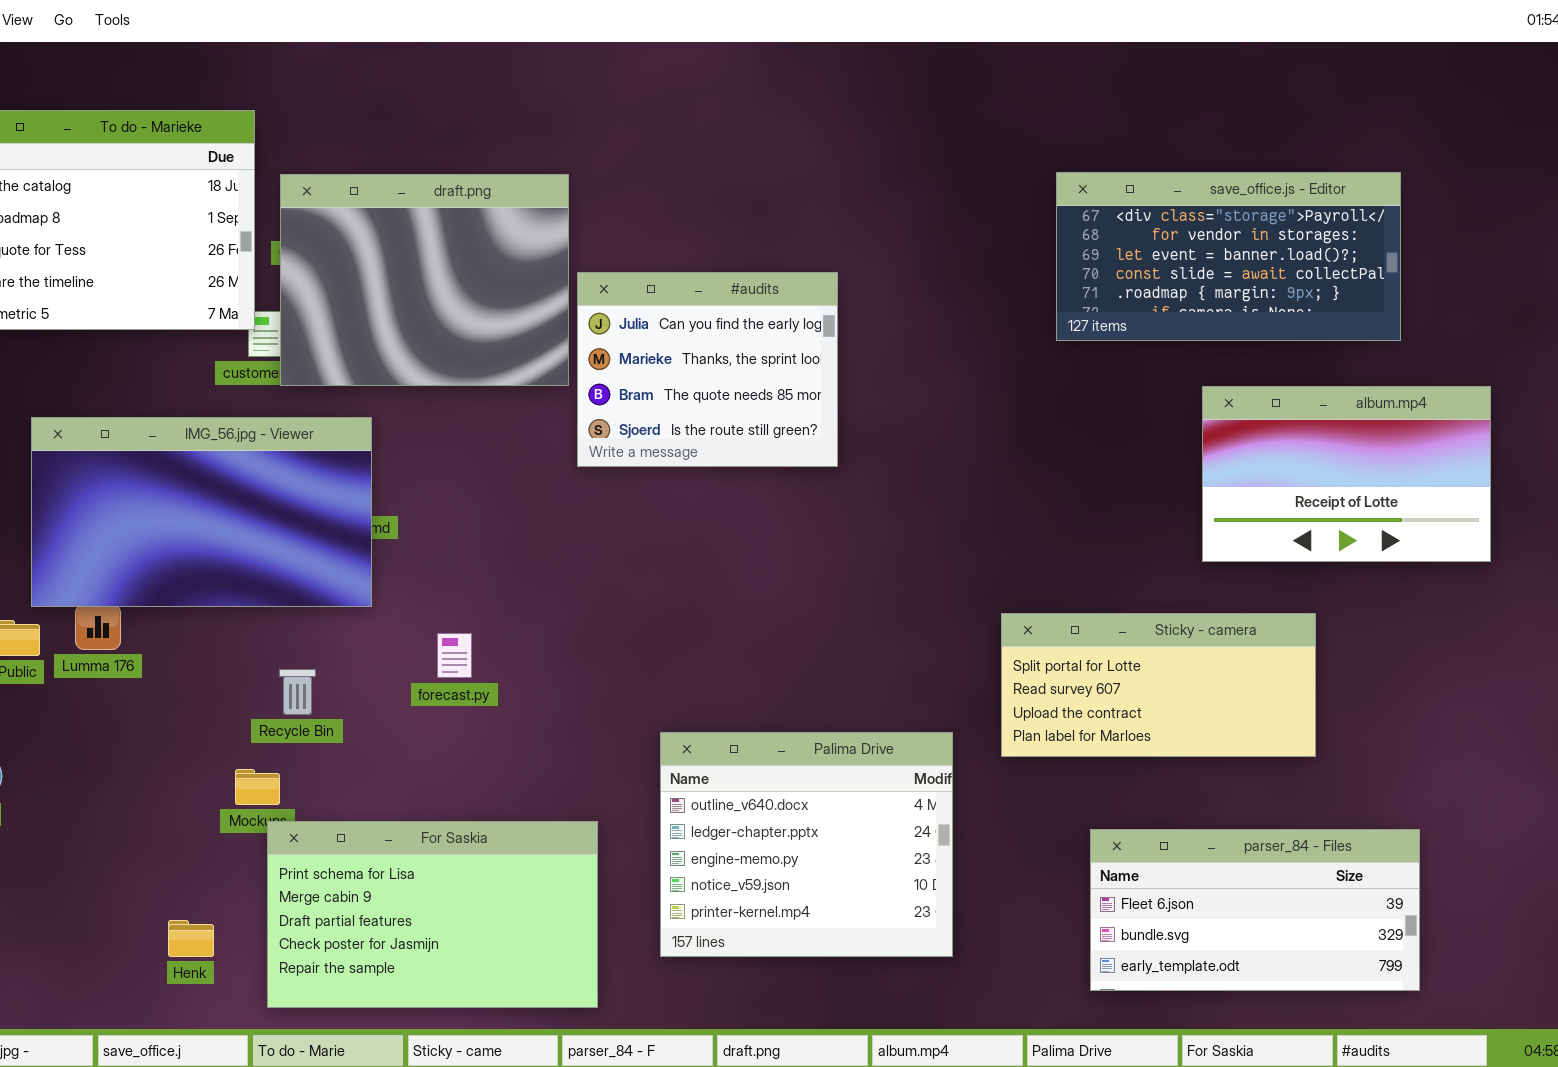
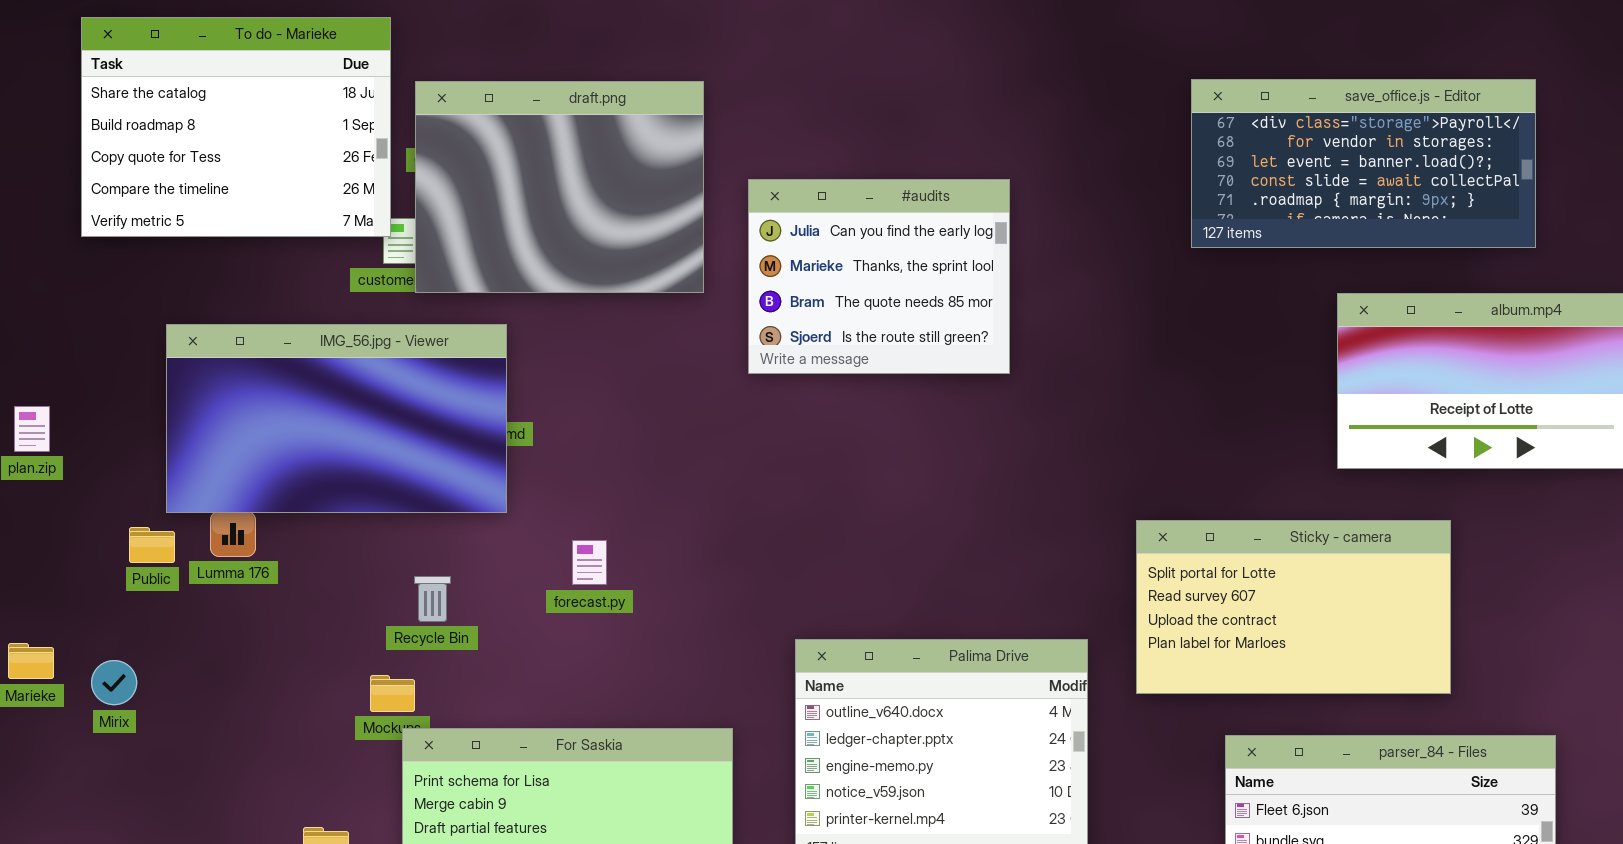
#audits: [577,272,838,467] -> [748,179,1010,374], moved
Sticky - camera: [1001,613,1316,757] -> [1136,520,1451,694], resized

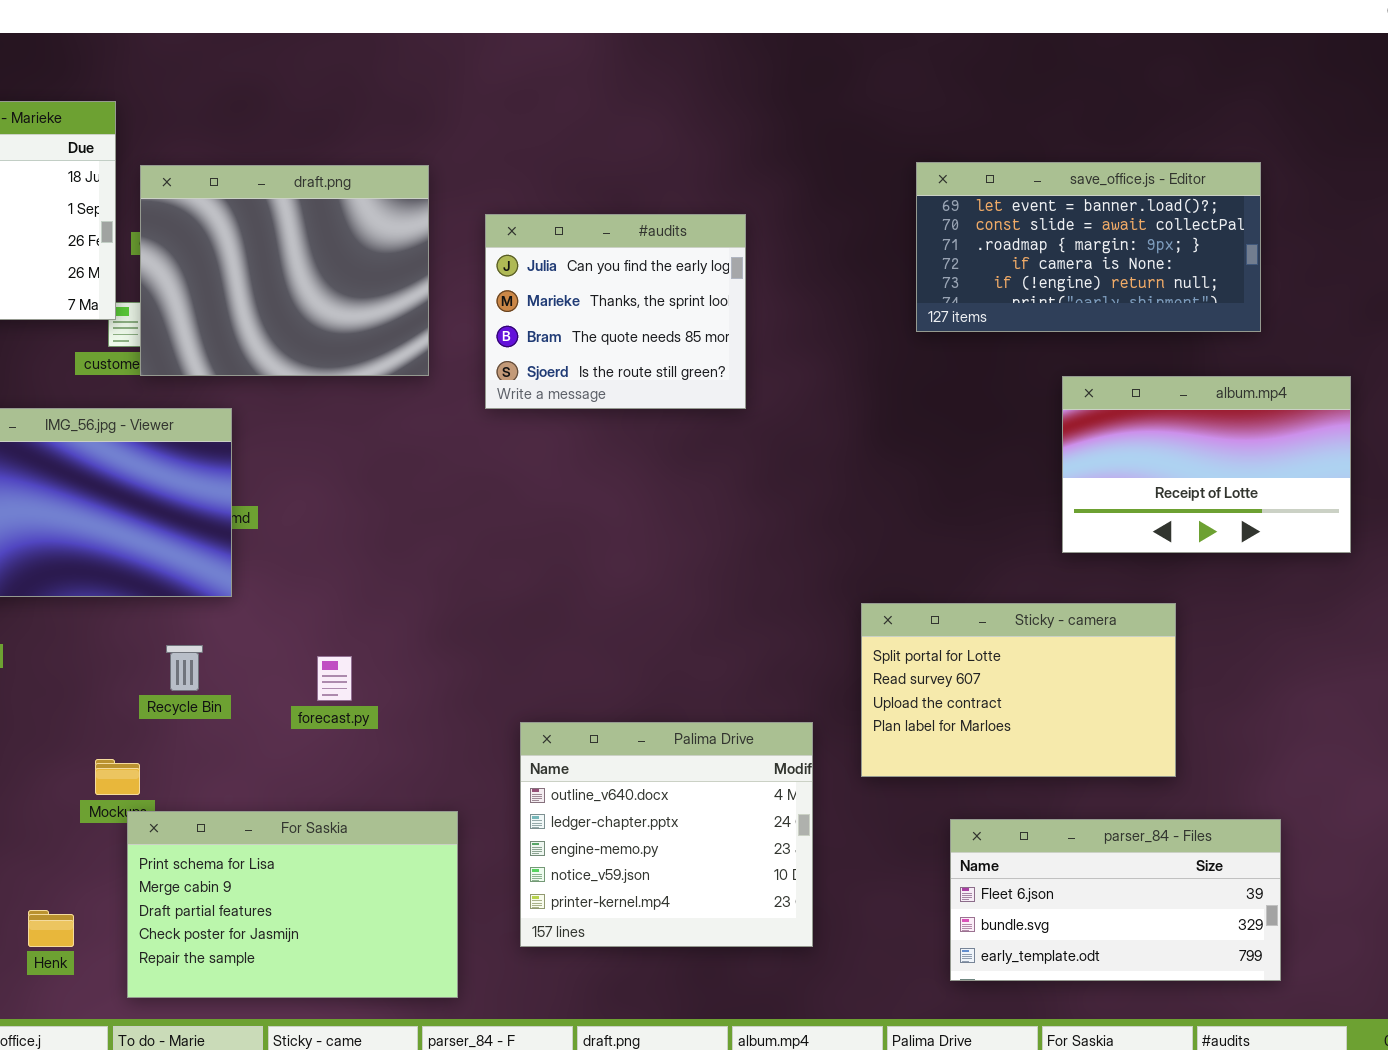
save_office.js - Editor: [1191,79,1536,248] -> [916,162,1261,332], scrolled down 2 rows
#audits: [748,179,1010,374] -> [485,214,746,409], moved
forecast.py: [572,540,607,585] -> [317,656,352,701], moved
Recycle Bin: [414,576,451,622] -> [166,645,203,691], moved

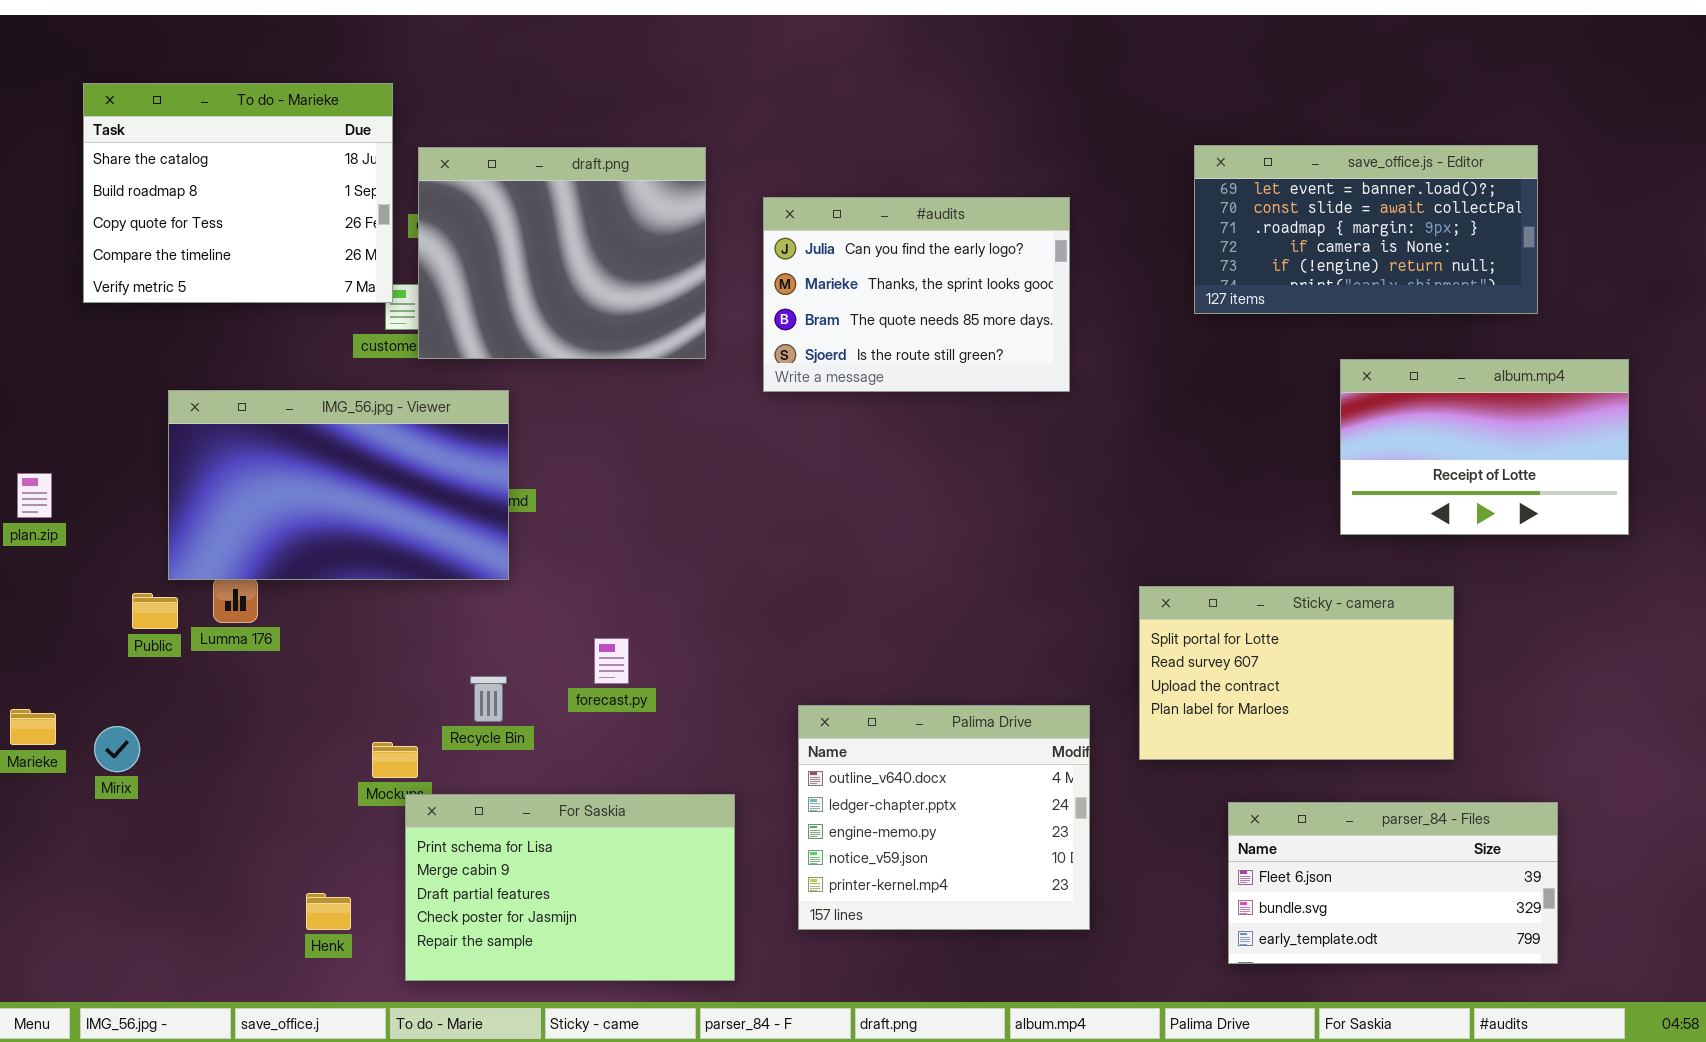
#audits: [485,214,746,409] -> [763,197,1070,392], resized
Recycle Bin: [166,645,203,691] -> [470,676,507,722], moved

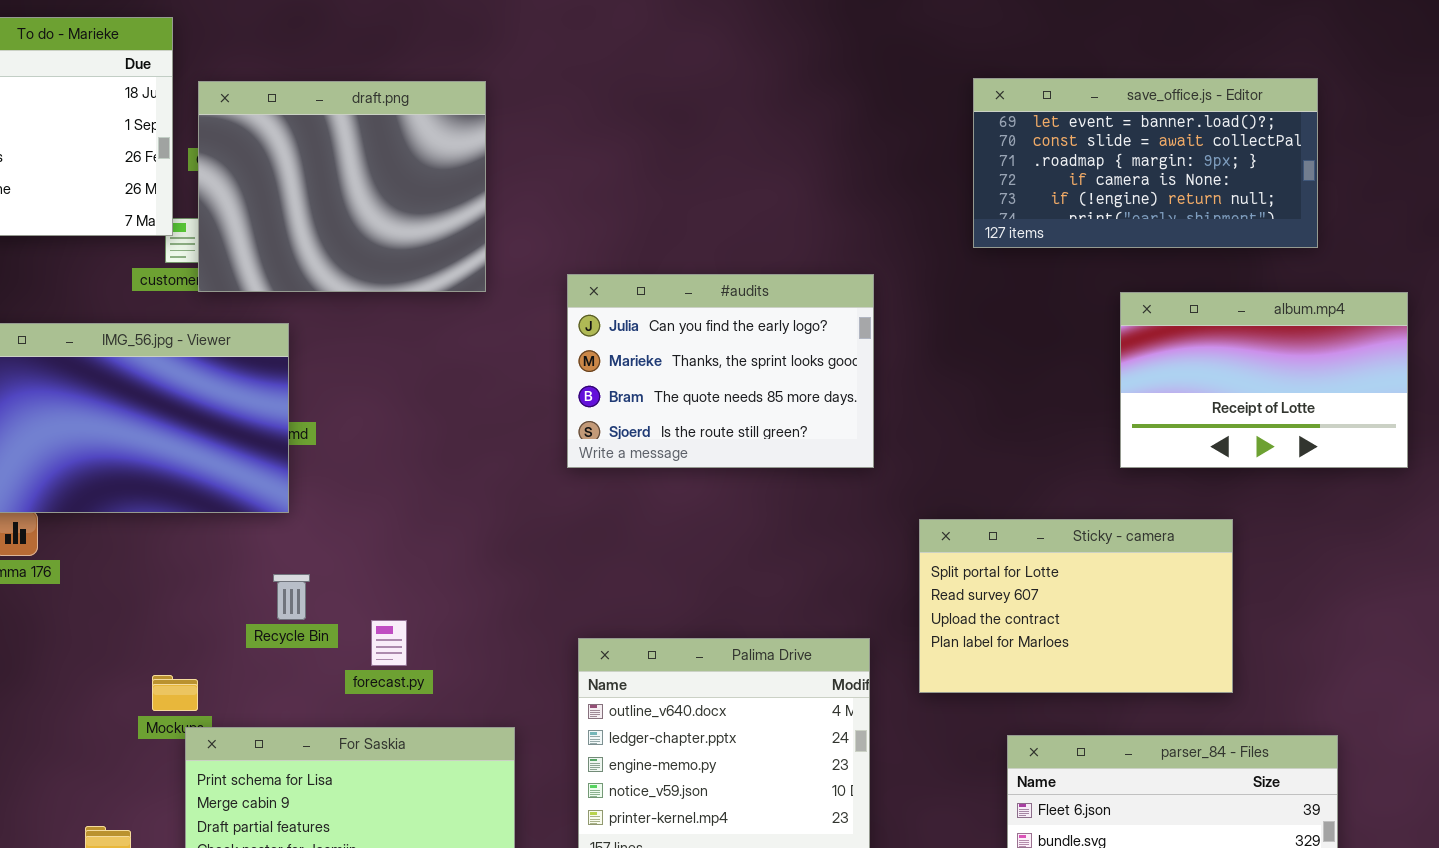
#audits: [763,197,1070,392] -> [567,274,874,468], moved
forecast.py: [594,638,629,684] -> [371,620,407,666], moved
Recycle Bin: [470,676,507,722] -> [273,574,310,620], moved

